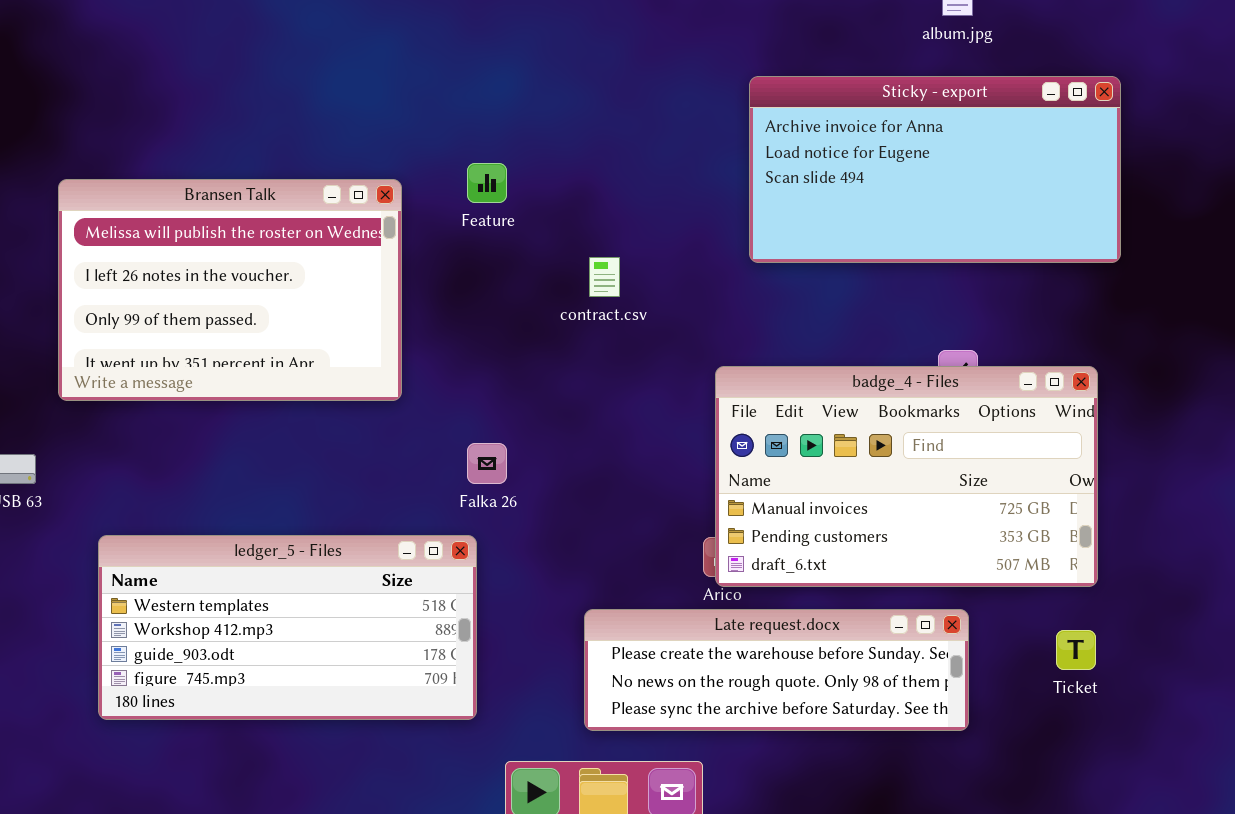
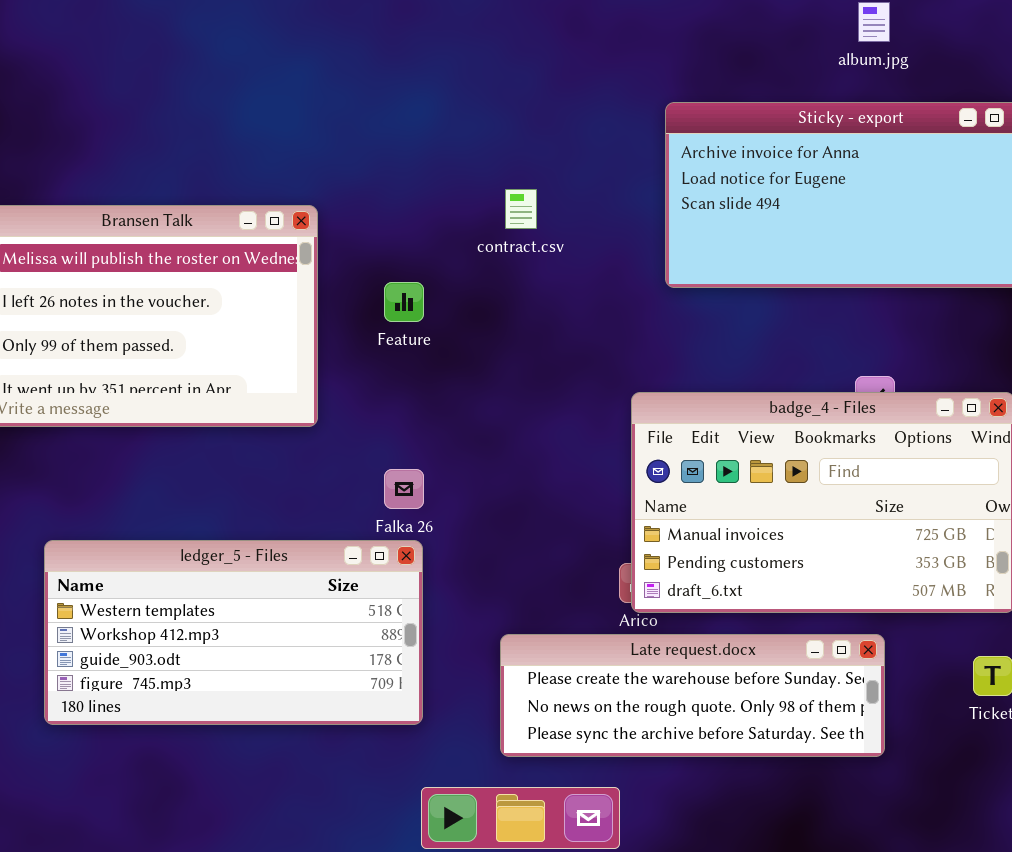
Feature: [467,163,507,203] -> [384,282,424,322], moved
contract.csv: [589,257,620,297] -> [505,189,537,229], moved
ledger_5 - Files: [98,535,477,720] -> [44,540,423,725], moved

